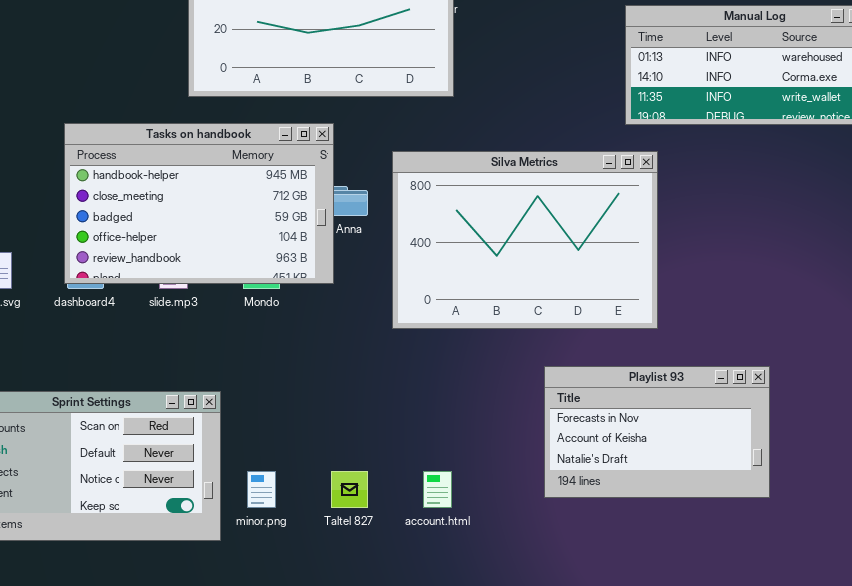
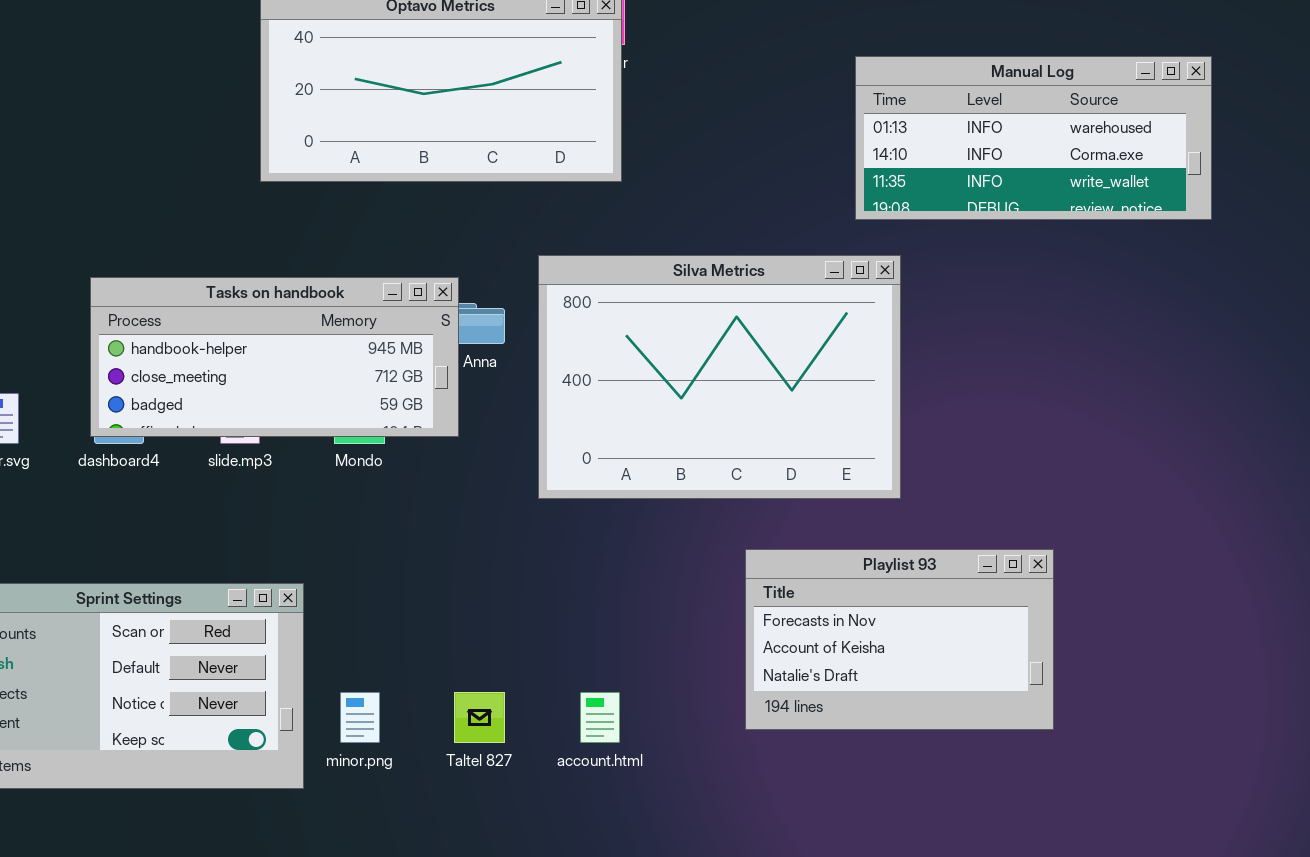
Tasks on handbook: [64,123,334,284] -> [90,277,459,437], resized

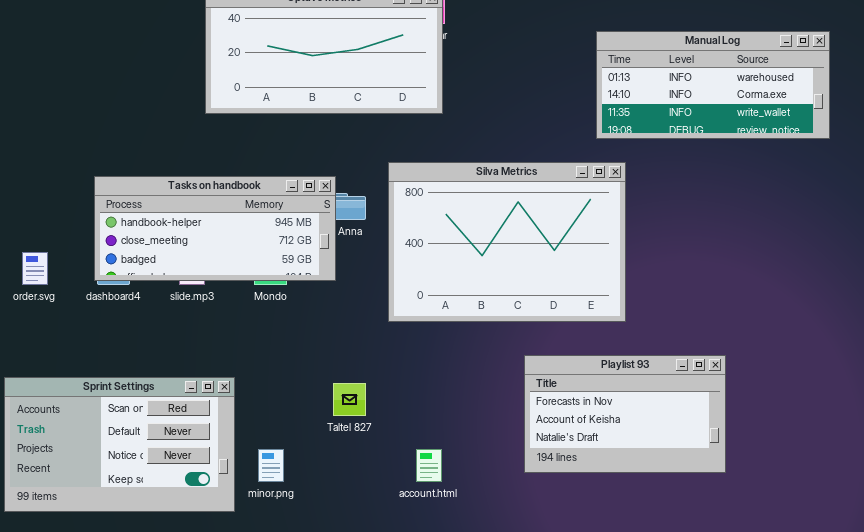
Taltel 827: [454,692,505,743] -> [333,383,366,416], moved

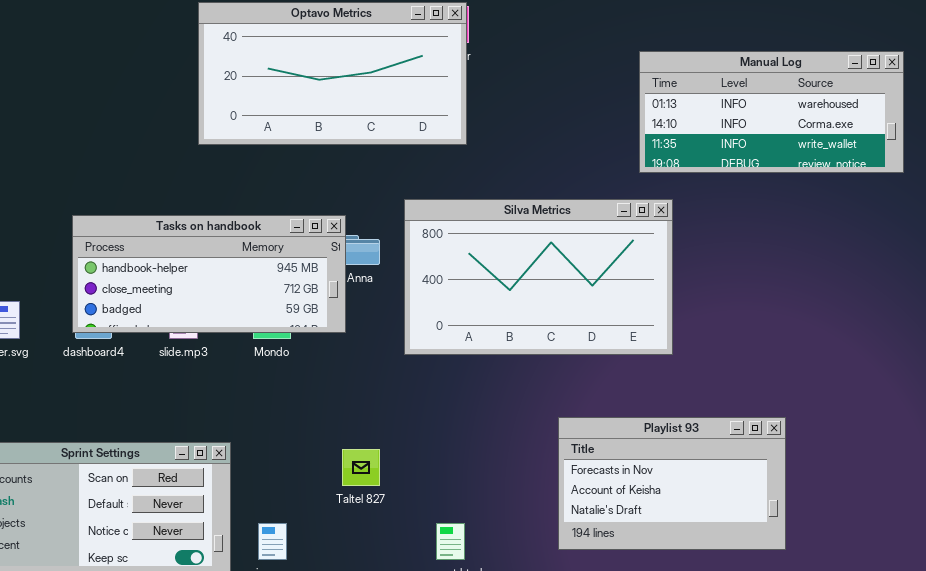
Silva Metrics: [388,162,626,322] -> [404,199,673,355], resized

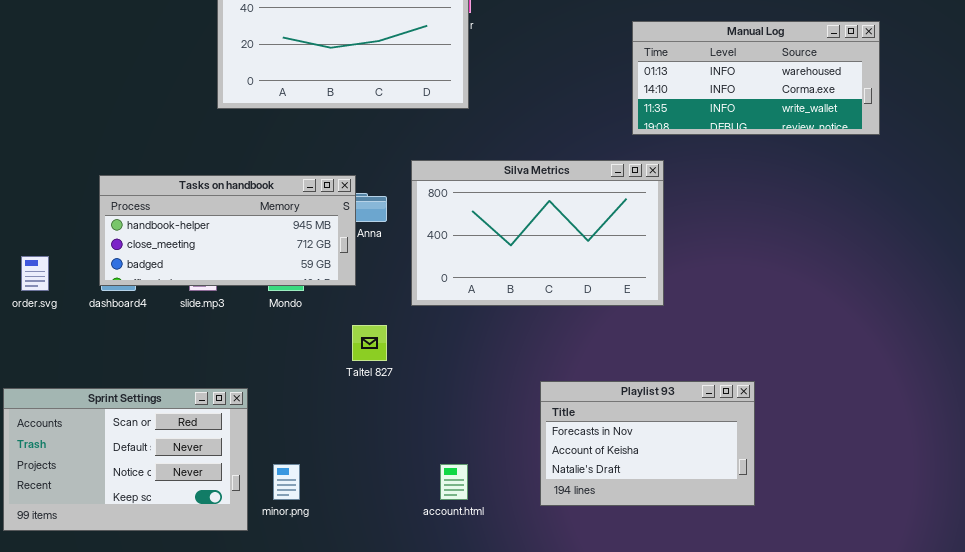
Playlist 93: [558,417,786,550] -> [540,381,755,506], moved
Taltel 827: [342,449,380,486] -> [352,325,387,361], moved

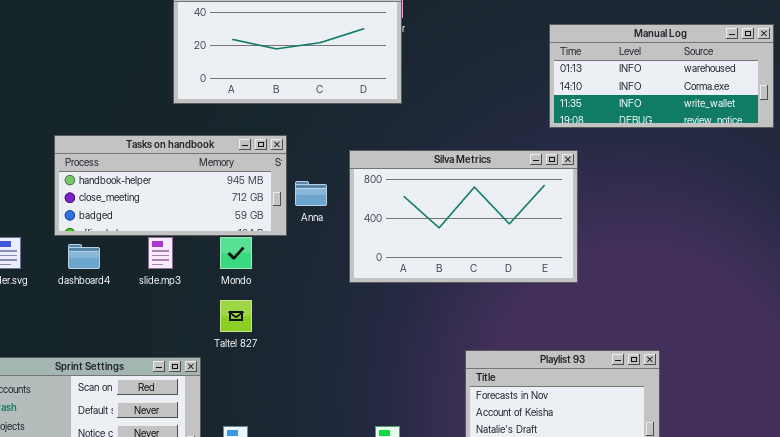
Tasks on handbook: [99,175,356,286] -> [54,135,287,236], moved
Taltel 827: [352,325,387,361] -> [220,300,252,332], moved

